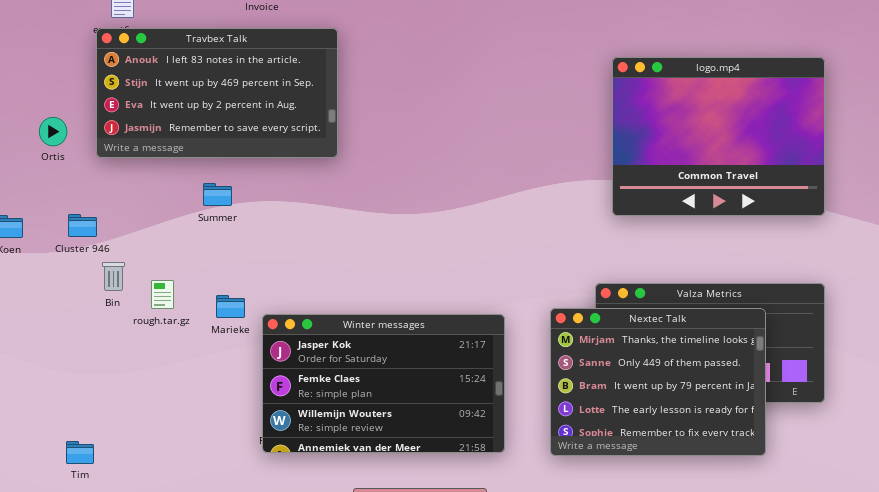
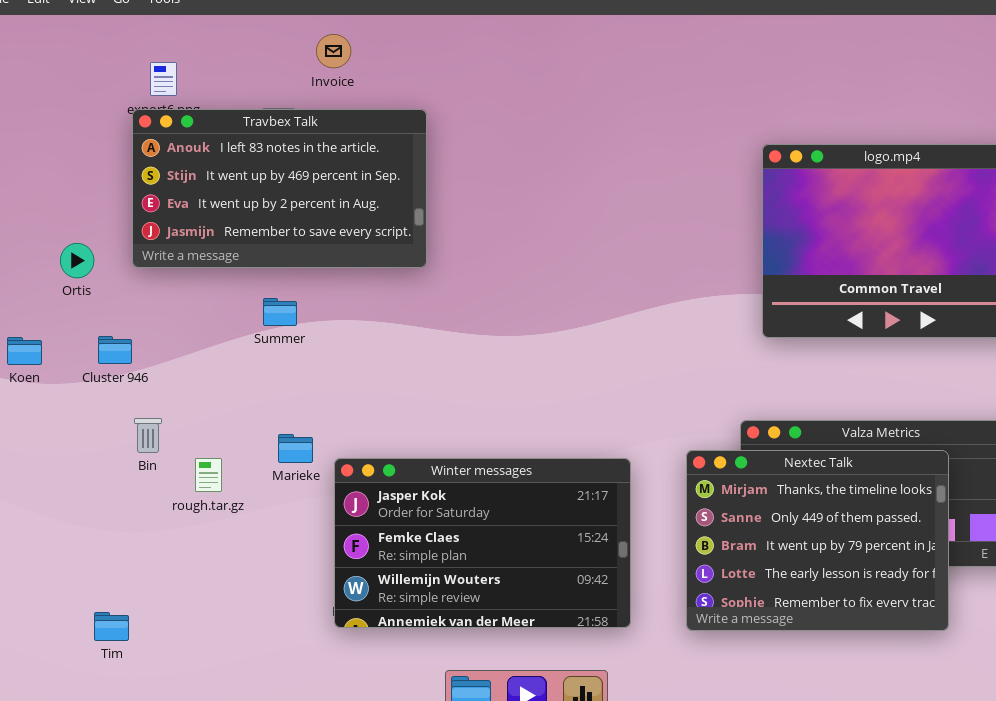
Ortis: [39,117,67,146] -> [60,243,94,278], moved
Bin: [102,262,125,291] -> [134,418,162,453], moved
rough.tar.gz: [151,280,174,309] -> [195,458,222,492], moved

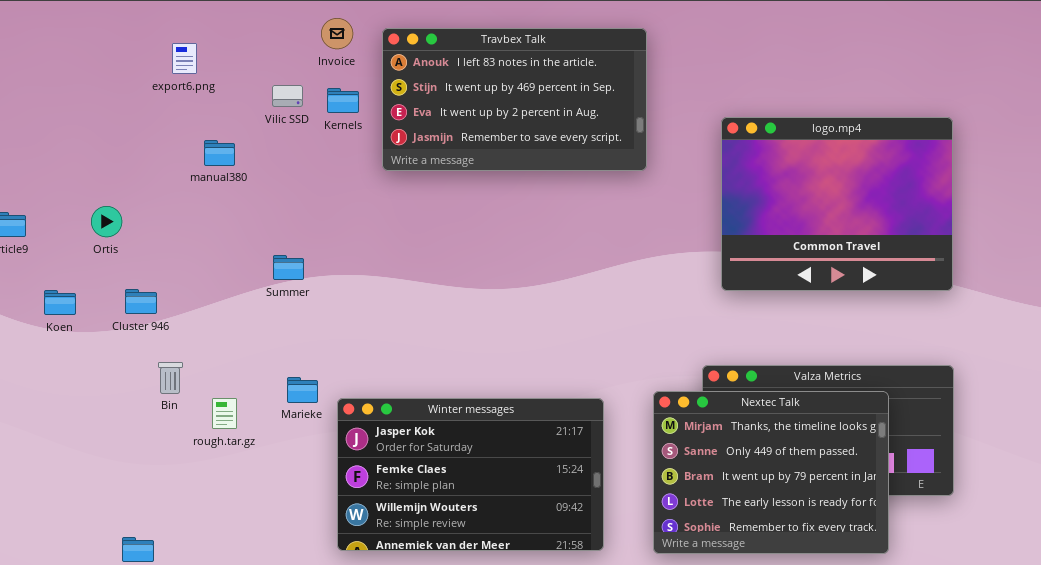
Travbex Talk: [132,109,427,268] -> [382,28,647,171], moved

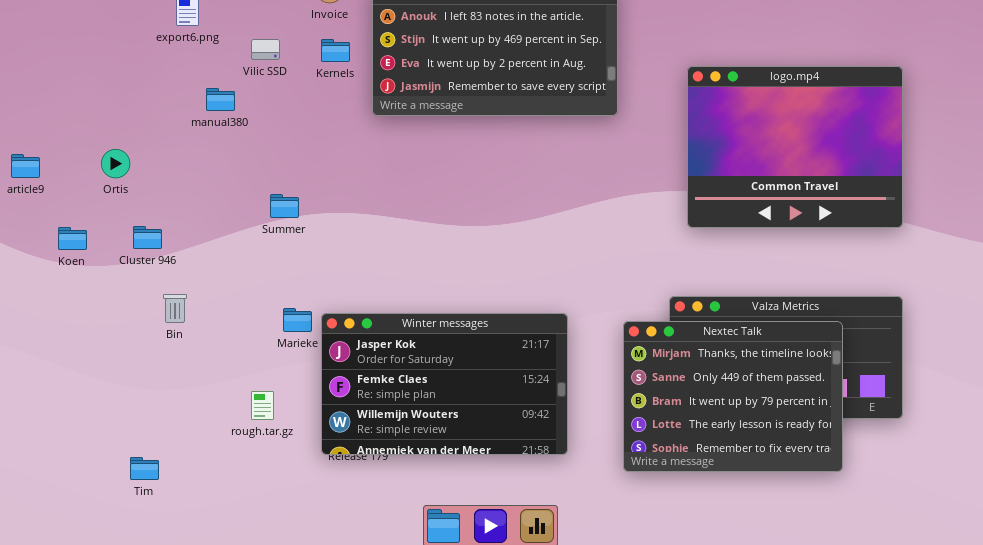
Vilic SSD: [272,85,303,107] -> [251,39,280,60], moved
rough.tar.gz: [212,398,237,429] -> [251,391,274,420], moved
Winter messages: [337,398,604,551] -> [321,313,568,455], moved

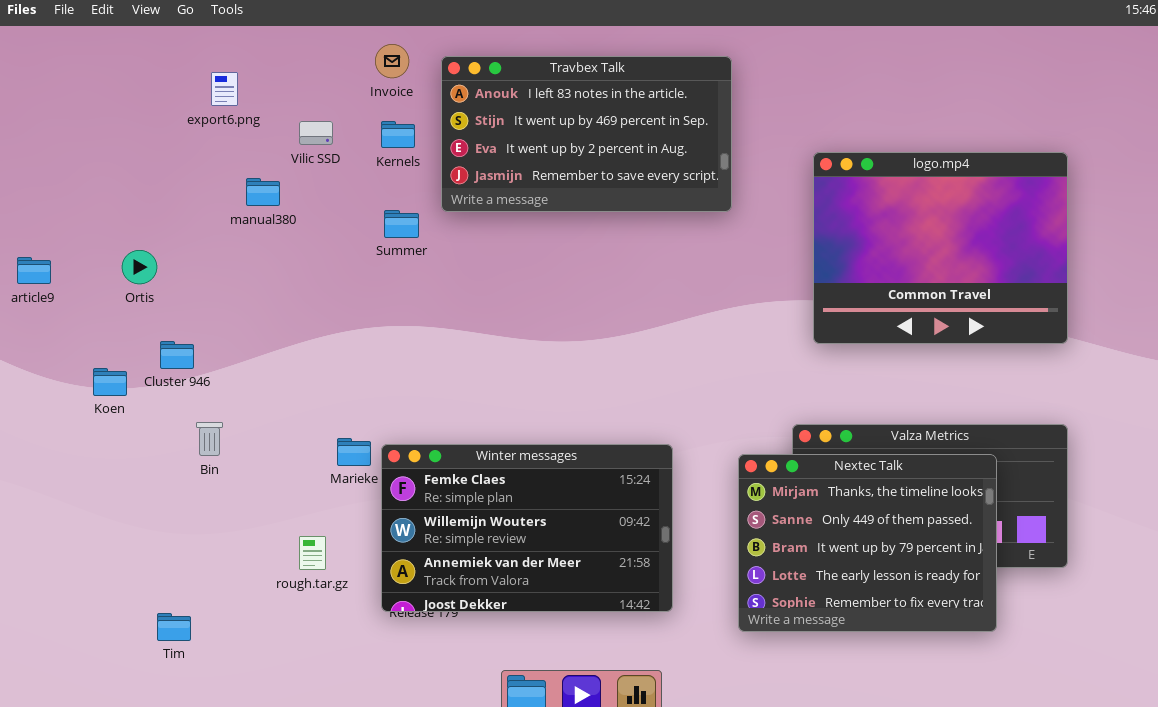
Summer: [270,194,299,218] -> [384,210,419,238], moved
Koen: [58,227,87,250] -> [93,368,127,396], moved
Winter messages: [321,313,568,455] -> [381,444,673,612], scrolled down 1 row

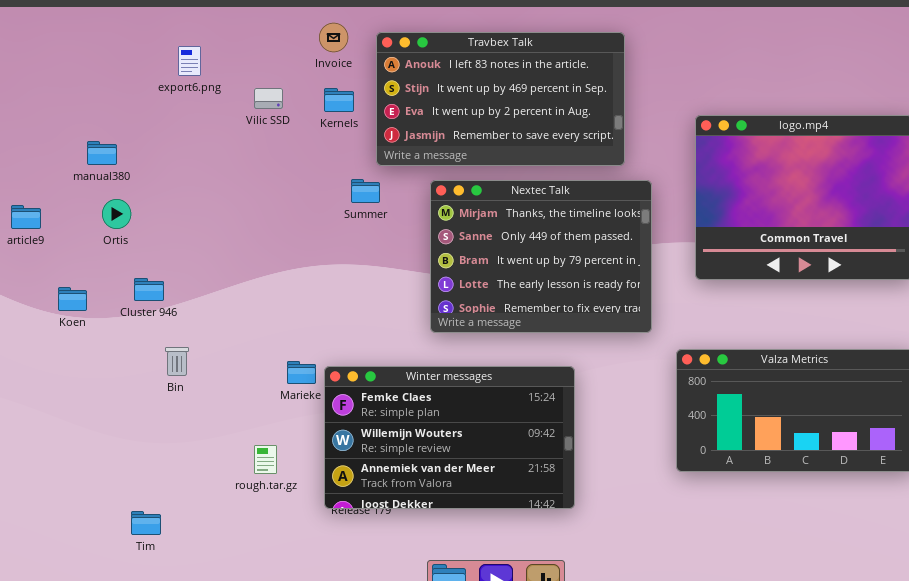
manual380: [246,178,280,206] -> [87,141,117,165], moved
Summer: [384,210,419,238] -> [351,179,380,203], moved
Koen: [93,368,127,396] -> [58,287,87,311], moved
Nextec Talk: [738,454,997,632] -> [430,180,652,333], moved

